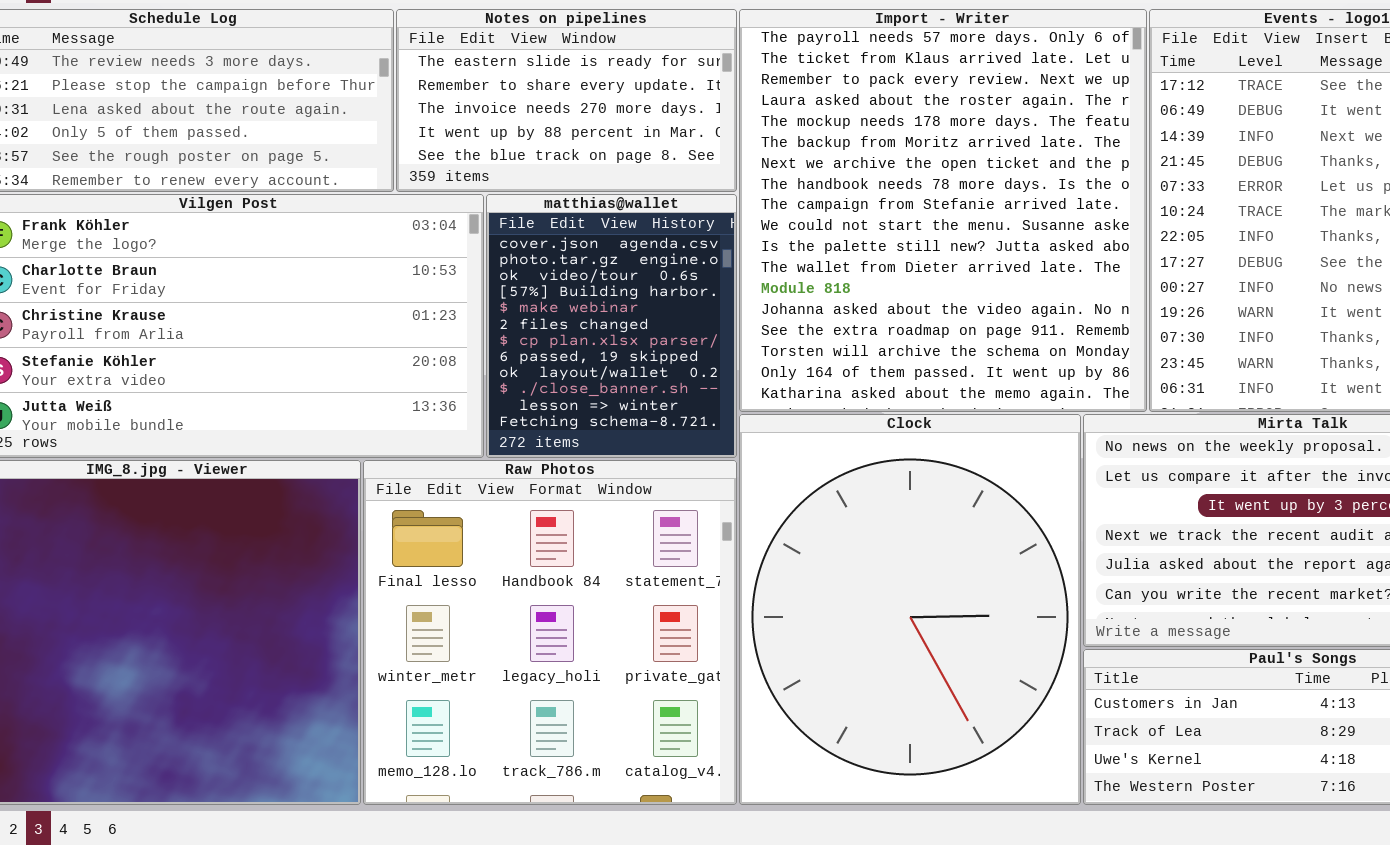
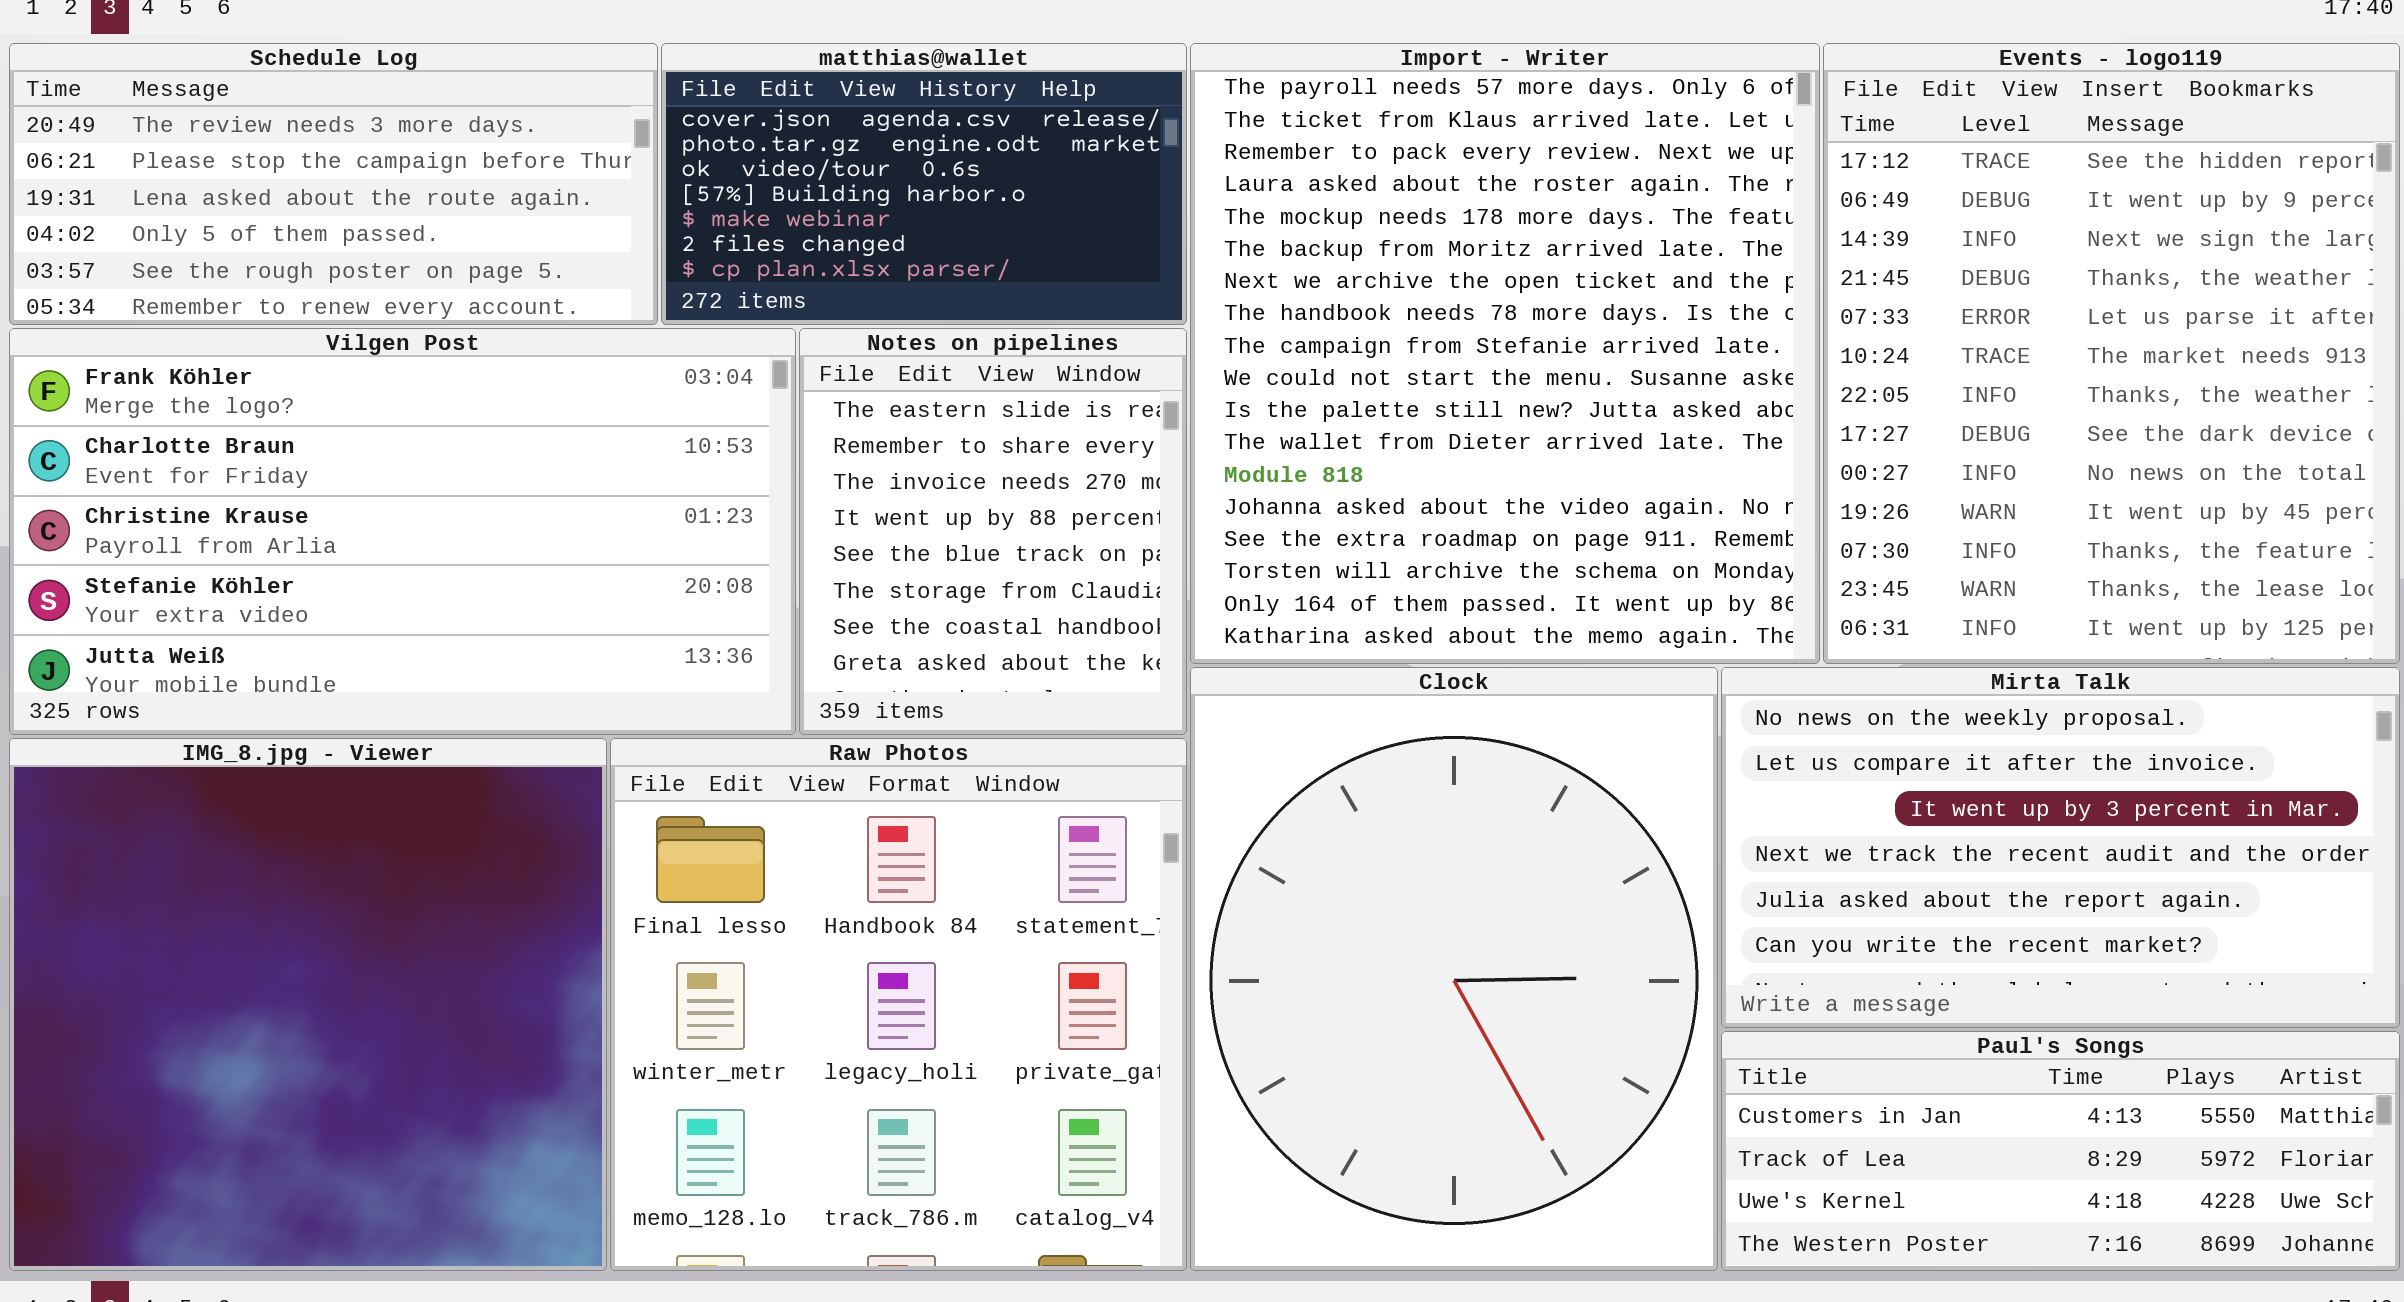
Notes on pipelines: [396,9,737,192] -> [799,328,1187,735], moved, resized
matthias@wallet: [486,194,737,458] -> [661,43,1187,325], moved, resized

